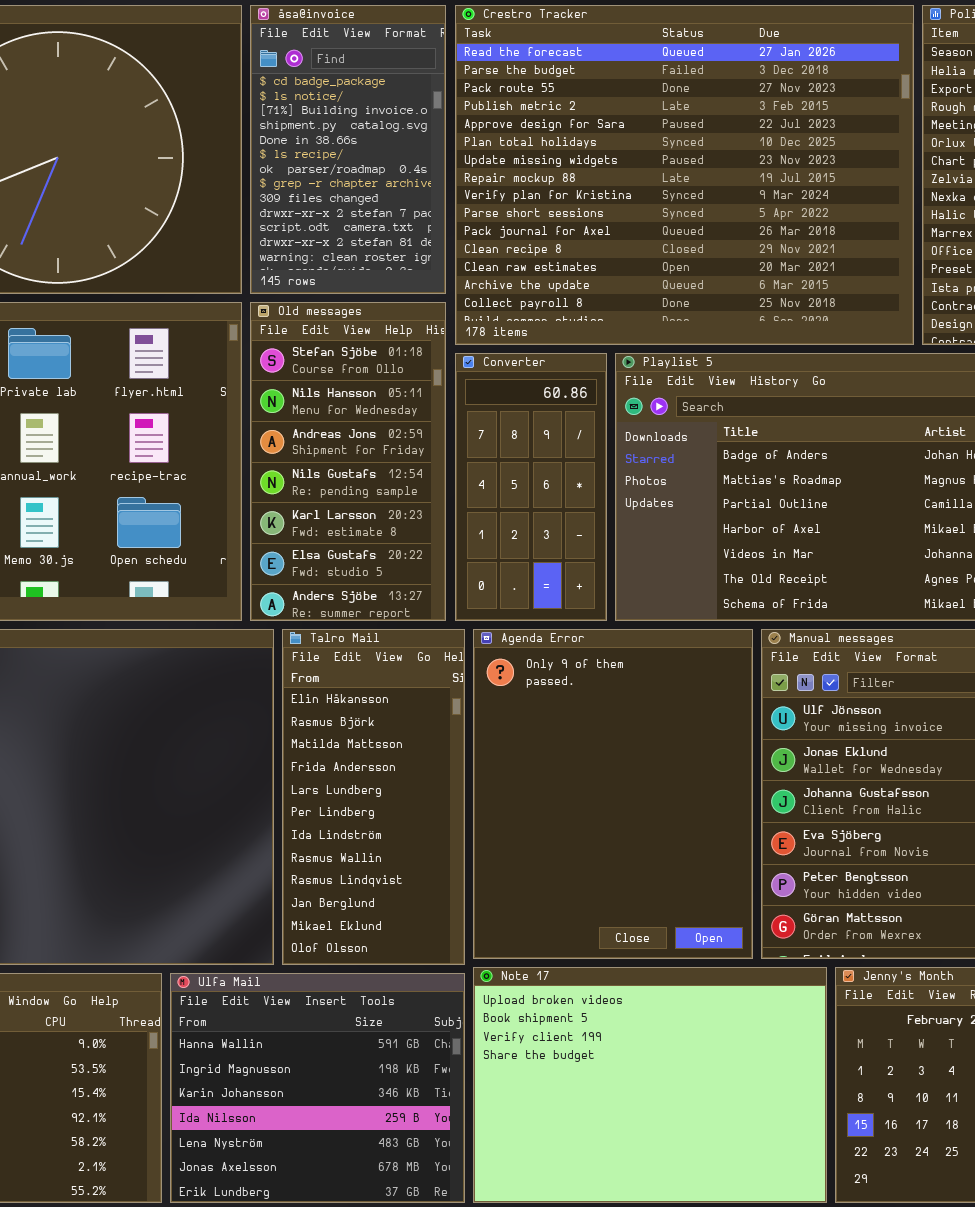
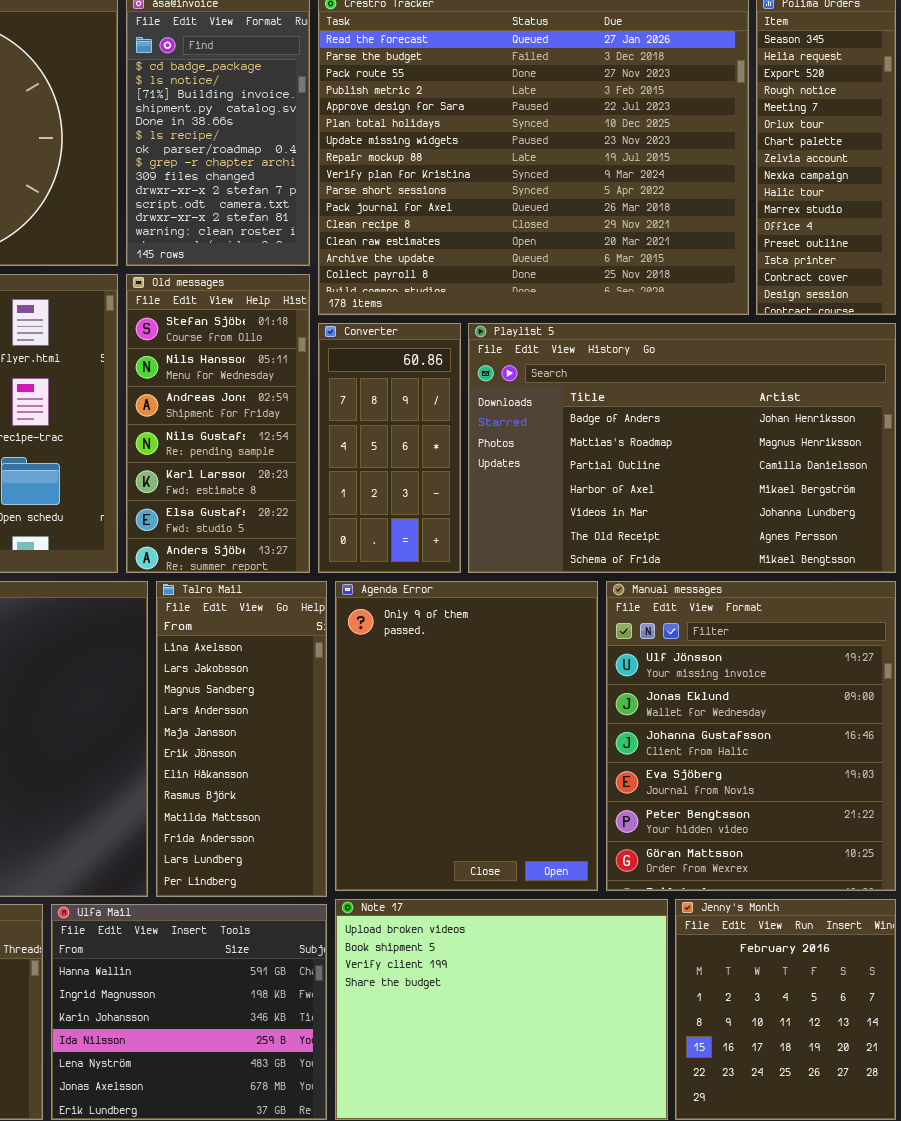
Talro Mail: [282,629,465,965] -> [156,581,327,897], scrolled up 6 rows

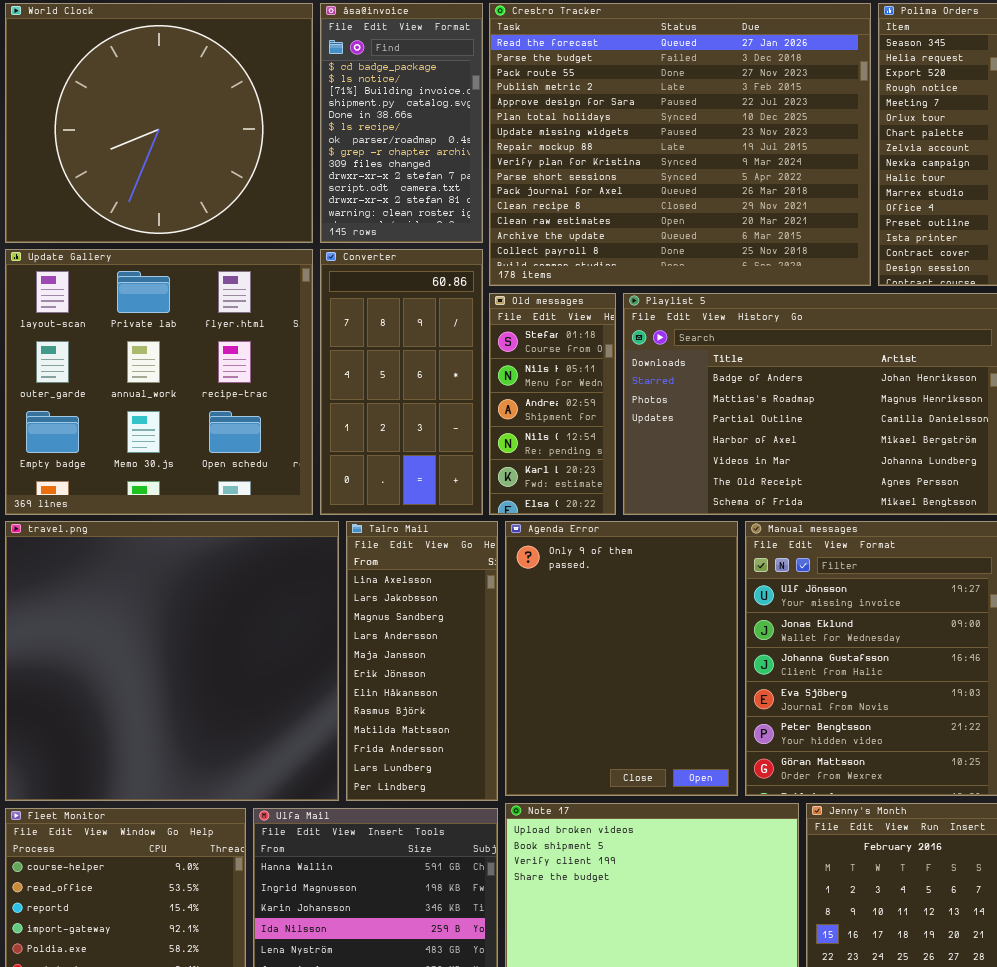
Old messages: [126,274,310,573] -> [489,293,616,515], moved, resized
Converter: [318,323,461,573] -> [320,249,483,515], moved, resized

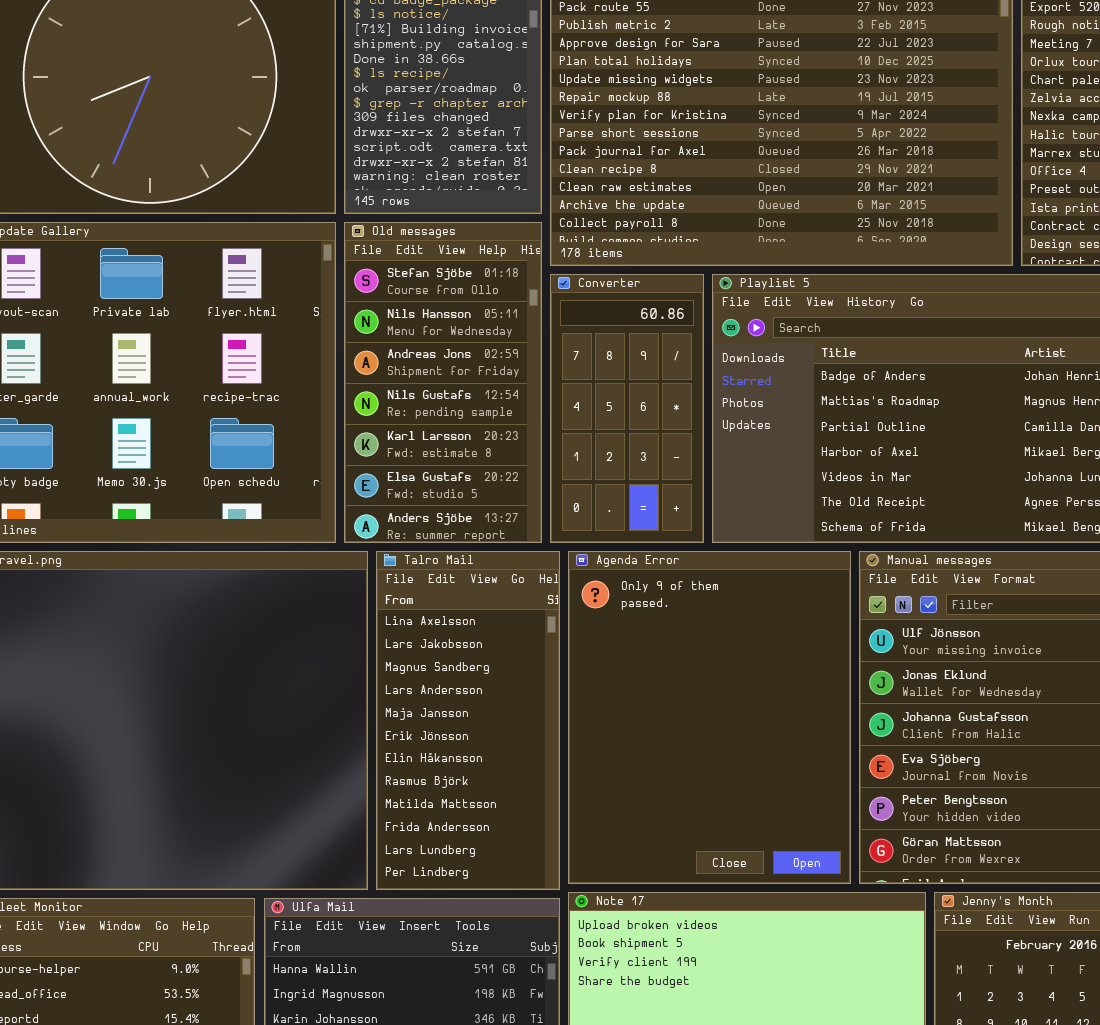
Converter: [320,249,483,515] -> [550,274,704,543], moved, resized
Old messages: [489,293,616,515] -> [344,222,542,543], moved, resized

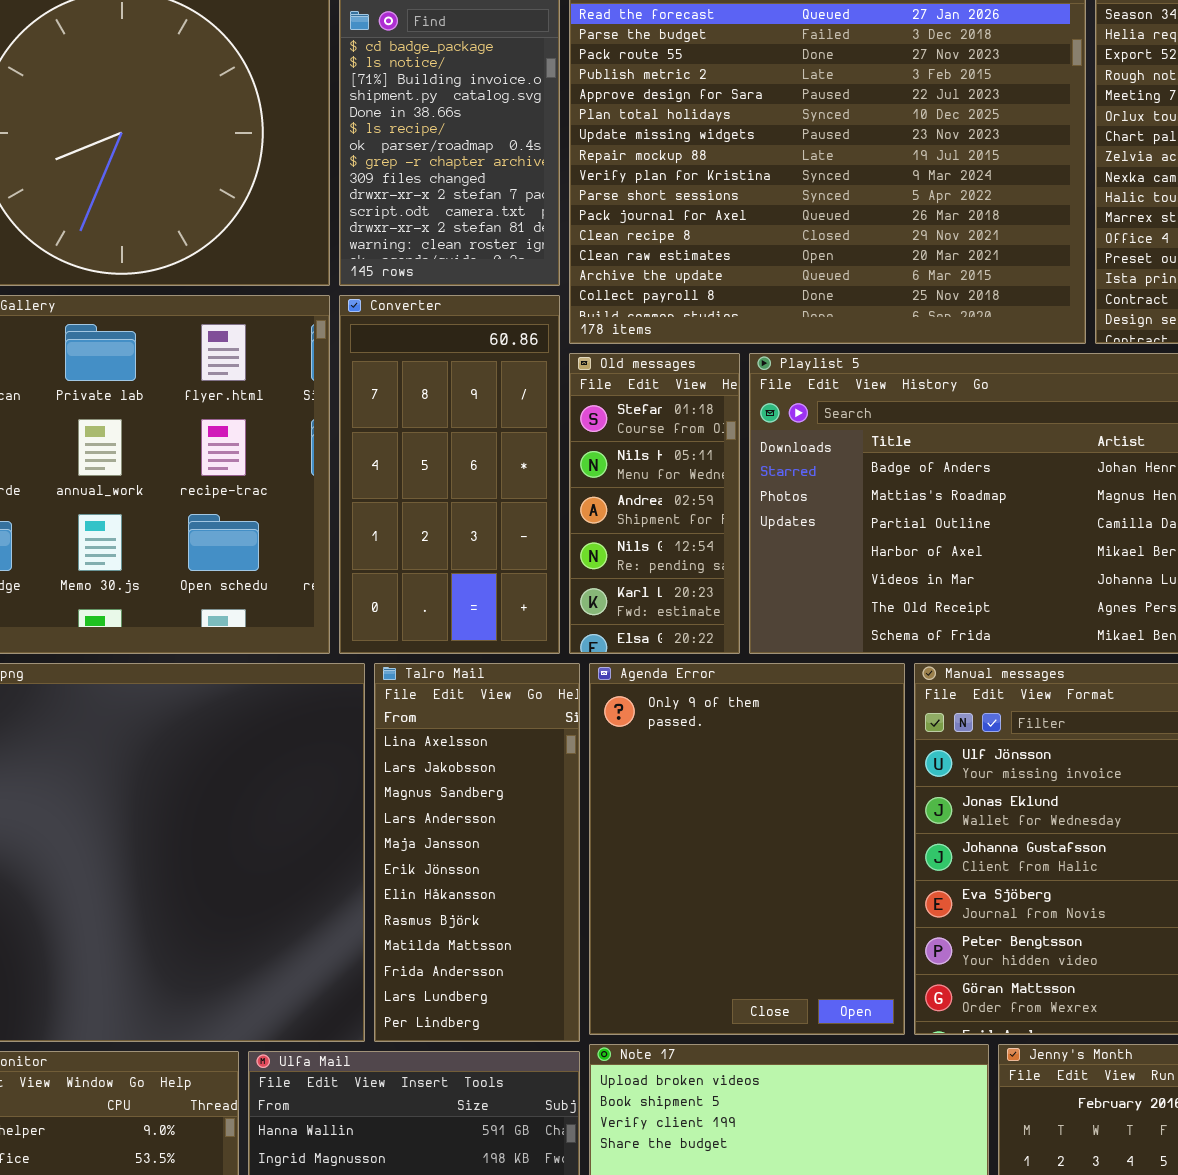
Old messages: [344,222,542,543] -> [569,353,740,654], moved, resized
Converter: [550,274,704,543] -> [339,295,560,654], moved, resized

